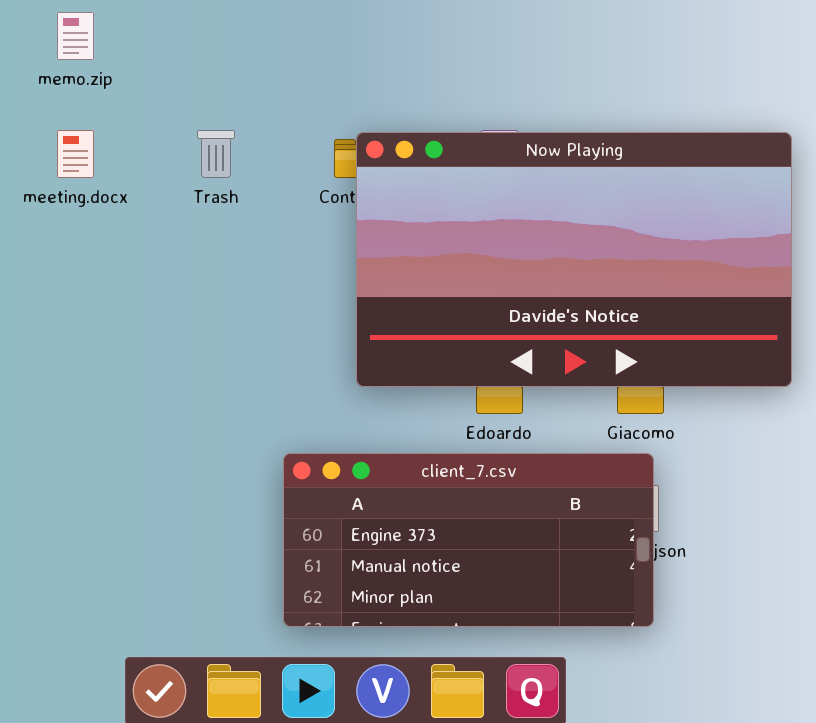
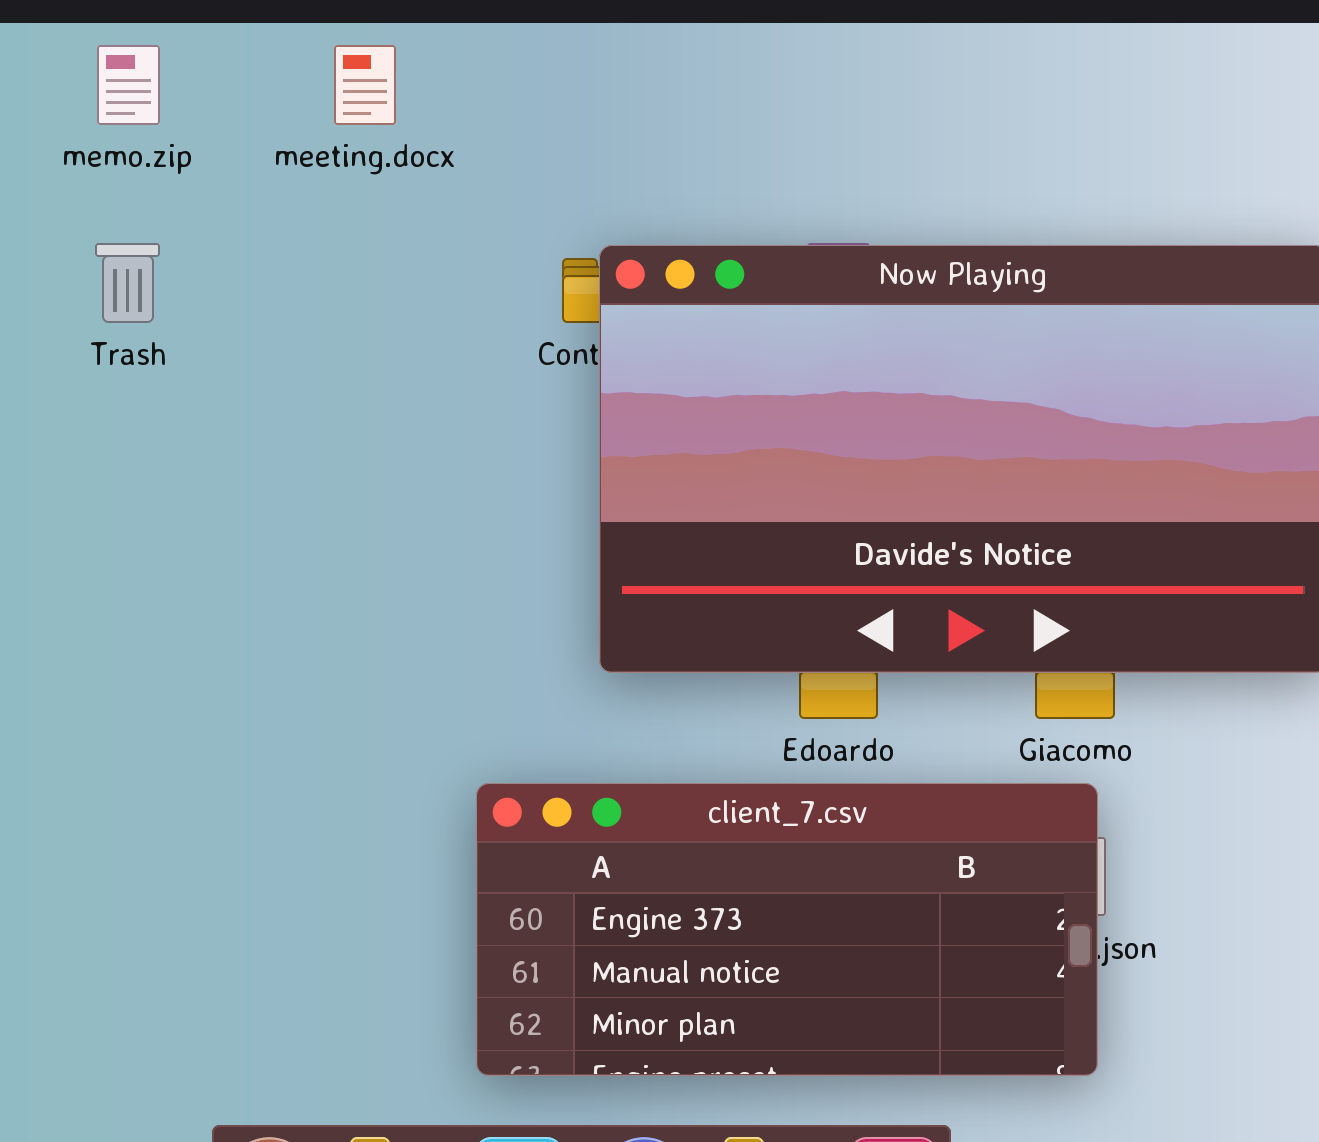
meeting.docx: [57,130,94,178] -> [334,45,396,125], moved
Trash: [197,130,235,178] -> [95,243,160,323], moved

